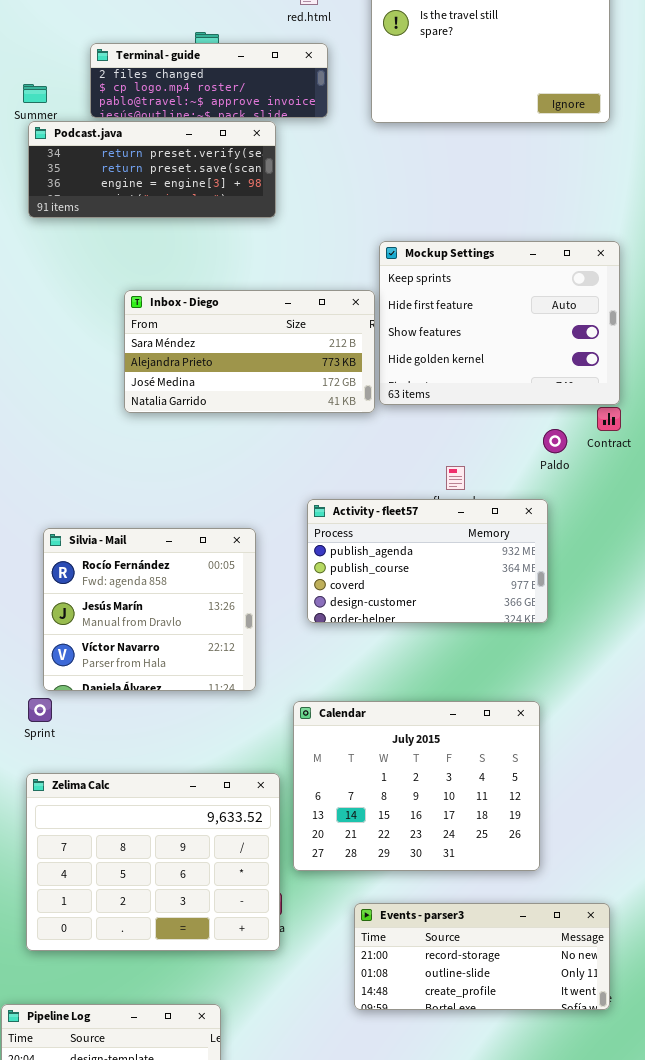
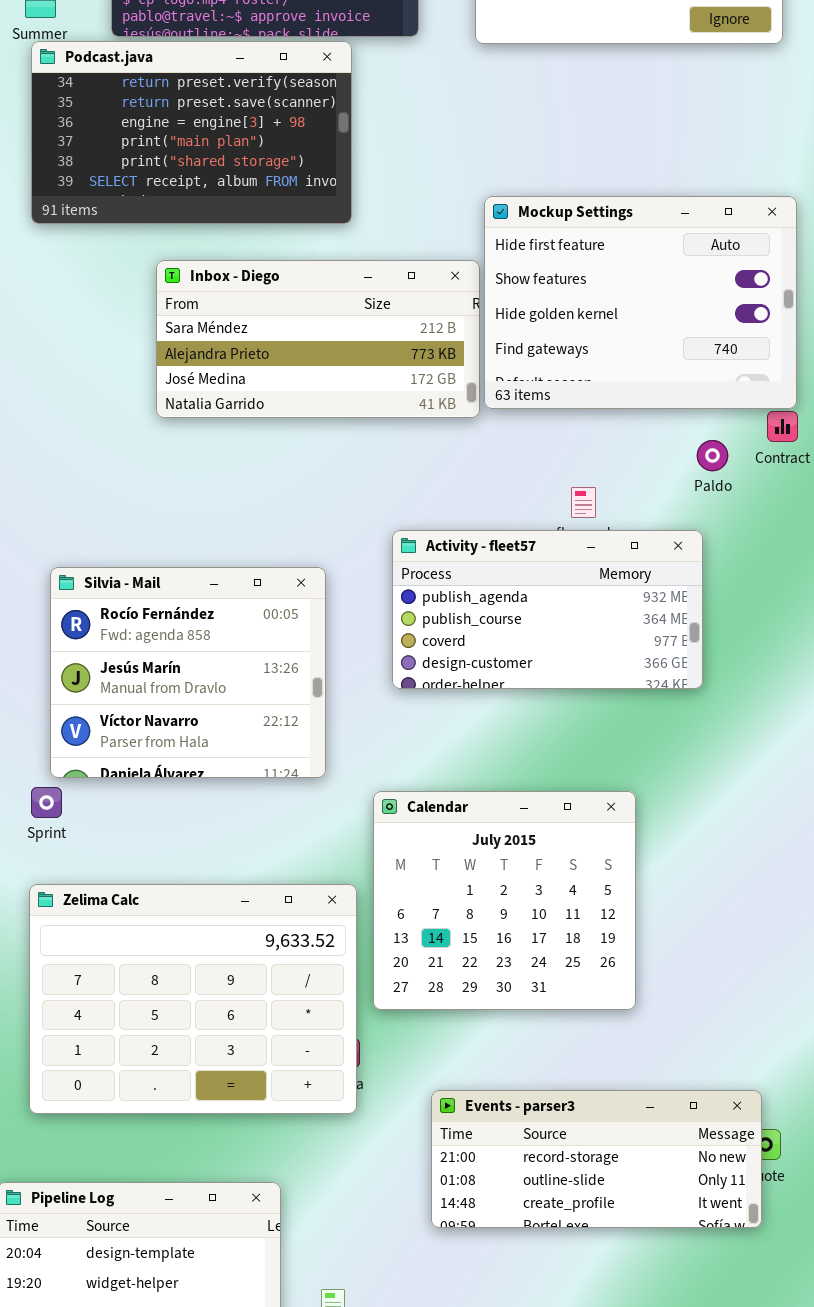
Podcast.java: [28,121,276,218] -> [31,41,352,224], resized
Mockup Settings: [379,241,620,405] -> [484,196,797,409], scrolled down 1 row
Calendar: [293,701,540,871] -> [373,791,636,1010], resized
Events - parser3: [354,903,610,1010] -> [431,1090,762,1228], moved

